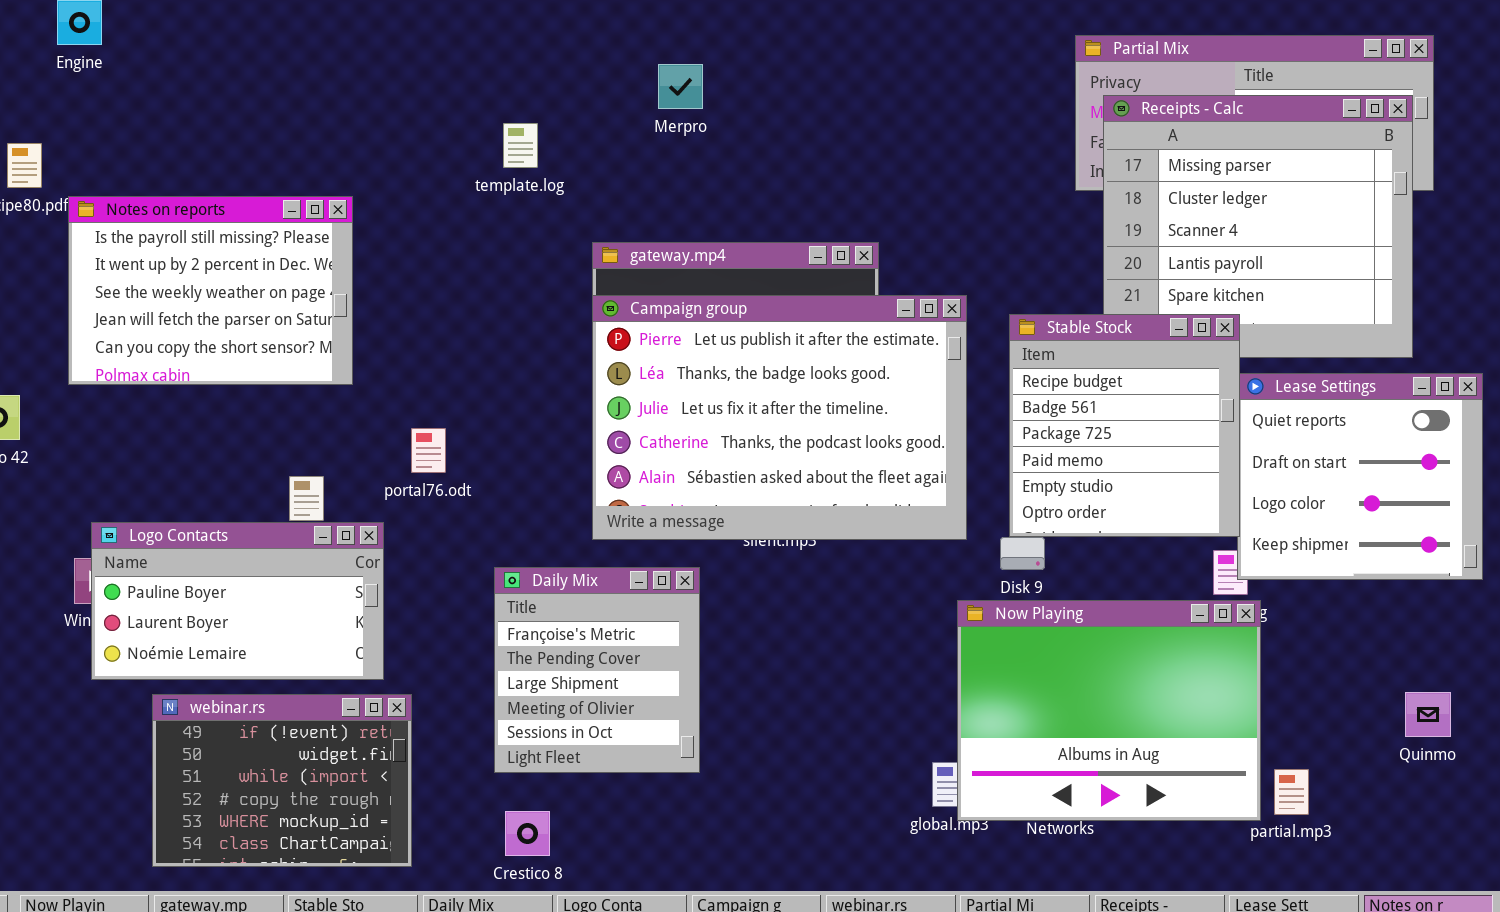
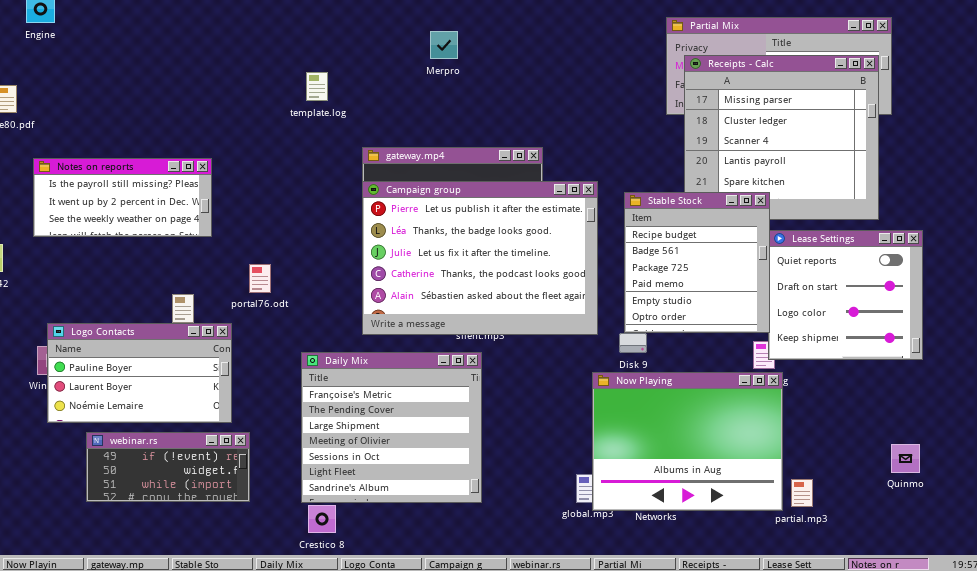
Merpro: [658,64,703,109] -> [430,31,458,59], moved
Notes on reports: [68,196,353,385] -> [33,158,212,237], resized
Daily Mix: [494,567,700,773] -> [301,352,482,503], resized
Quinmo: [1405,692,1451,737] -> [891,444,920,473], moved
webinar.rs: [152,694,412,867] -> [86,432,250,502], resized

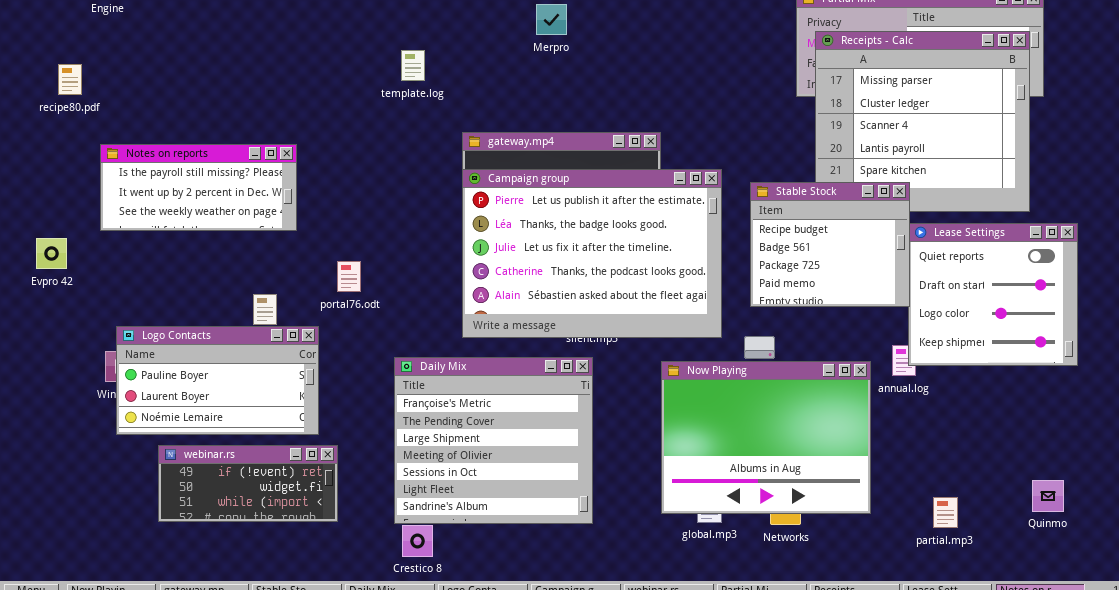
Stable Stock: [624,192,770,333] -> [750,182,910,307], resized
Now Playing: [592,372,783,511] -> [661,361,871,514], moved
Quinmo: [891,444,920,473] -> [1032,480,1064,512], moved

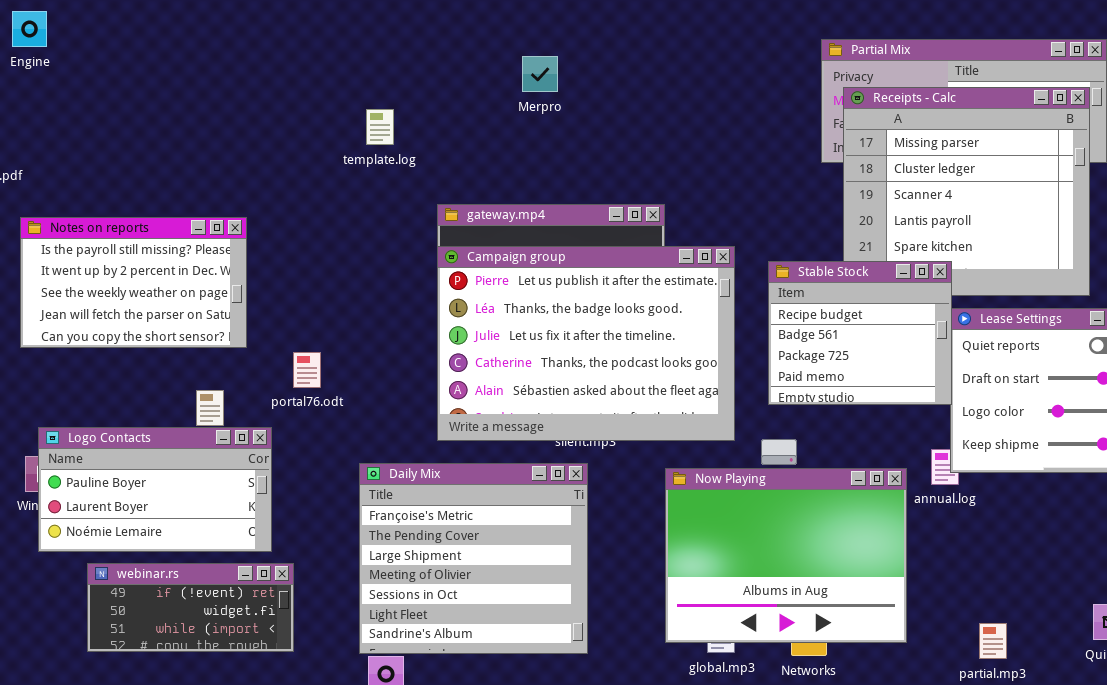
Notes on reports: [100,144,297,231] -> [20,217,247,348], resized

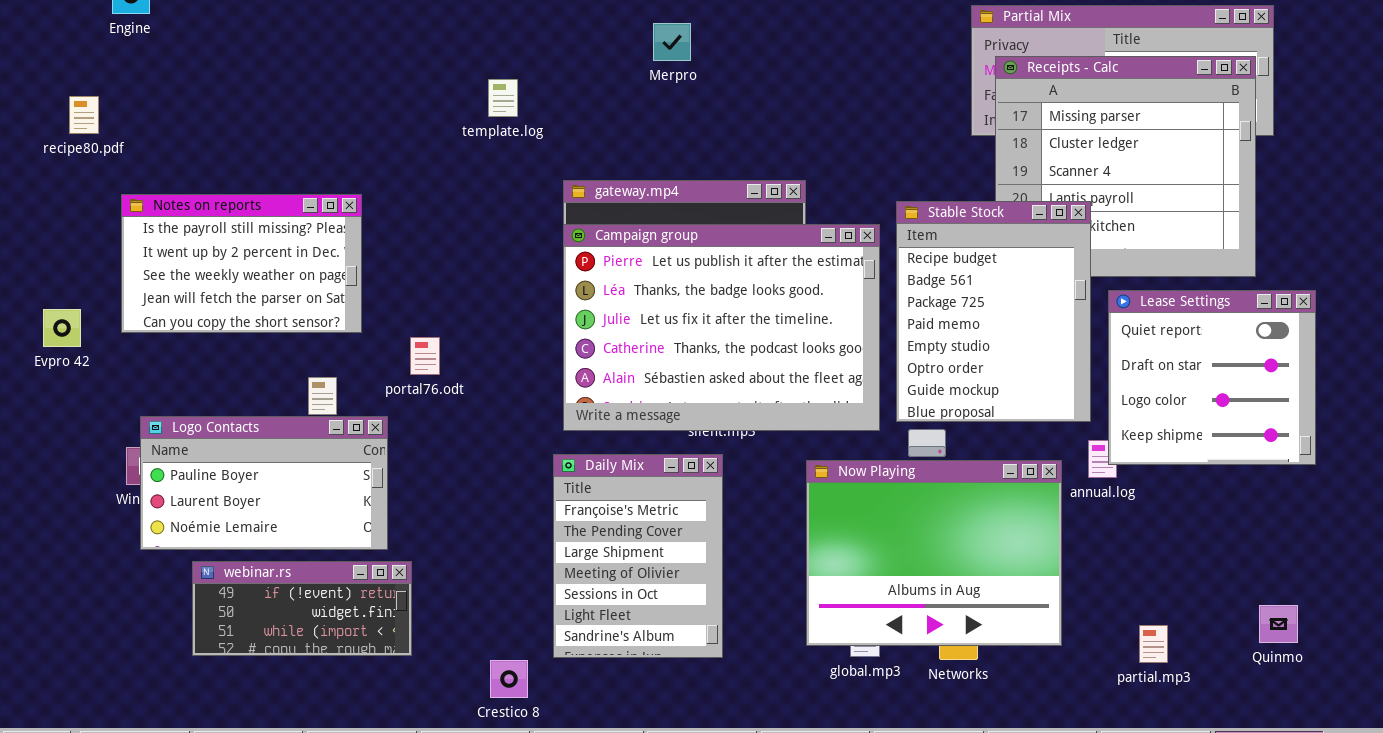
Stable Stock: [768,261,952,405] -> [896,201,1091,422], moved, resized
Daily Mix: [359,463,588,654] -> [553,454,723,658], resized

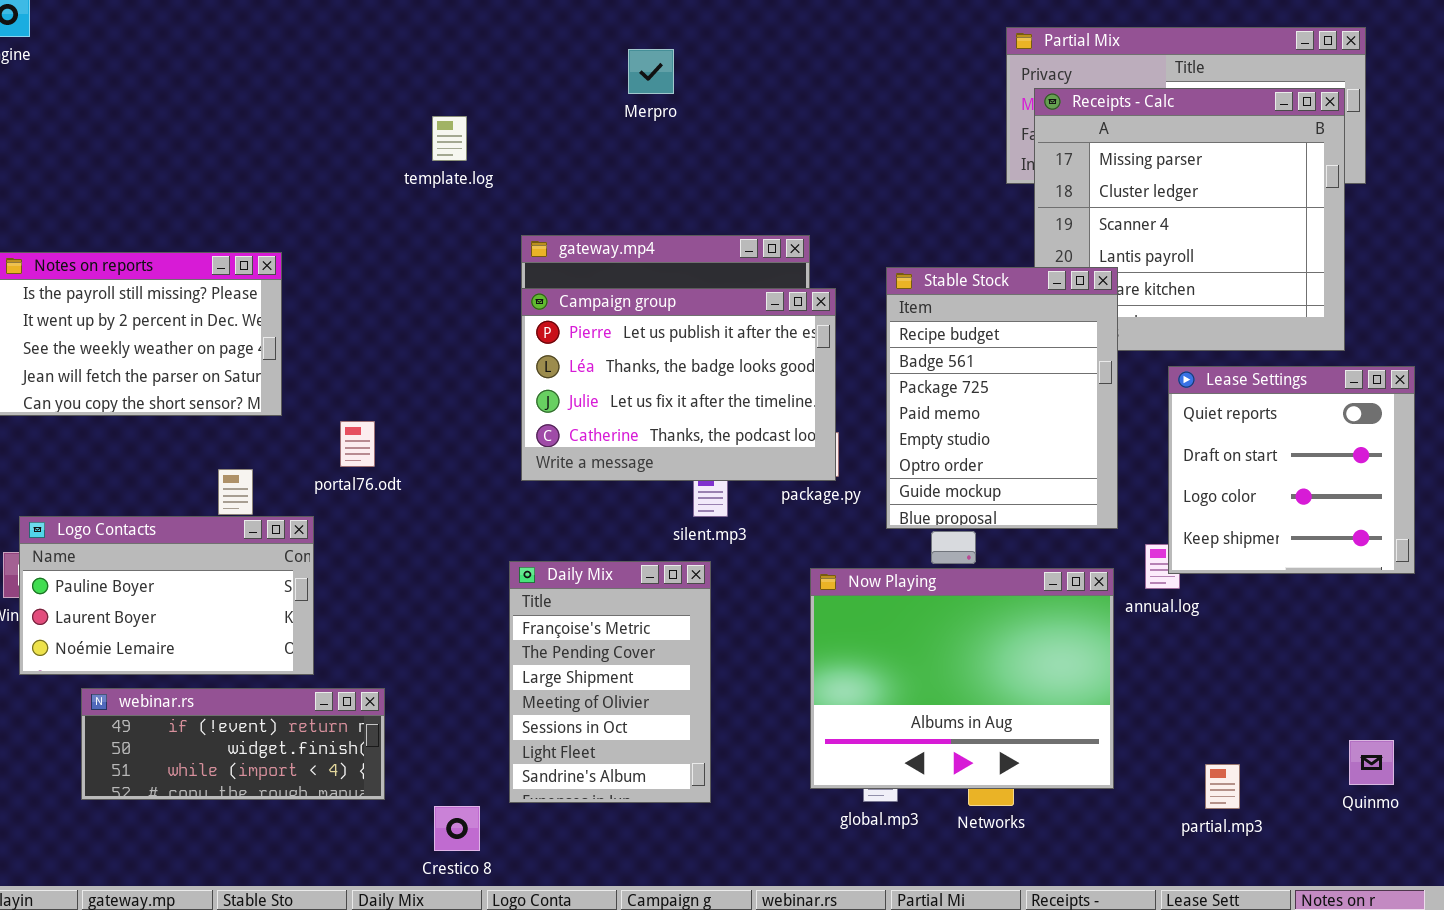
Stable Stock: [896,201,1091,422] -> [886,267,1118,529], moved
Campaign group: [563,224,880,431] -> [521,288,836,481], resized
webinar.rs: [192,561,412,656] -> [81,688,385,800], resized

